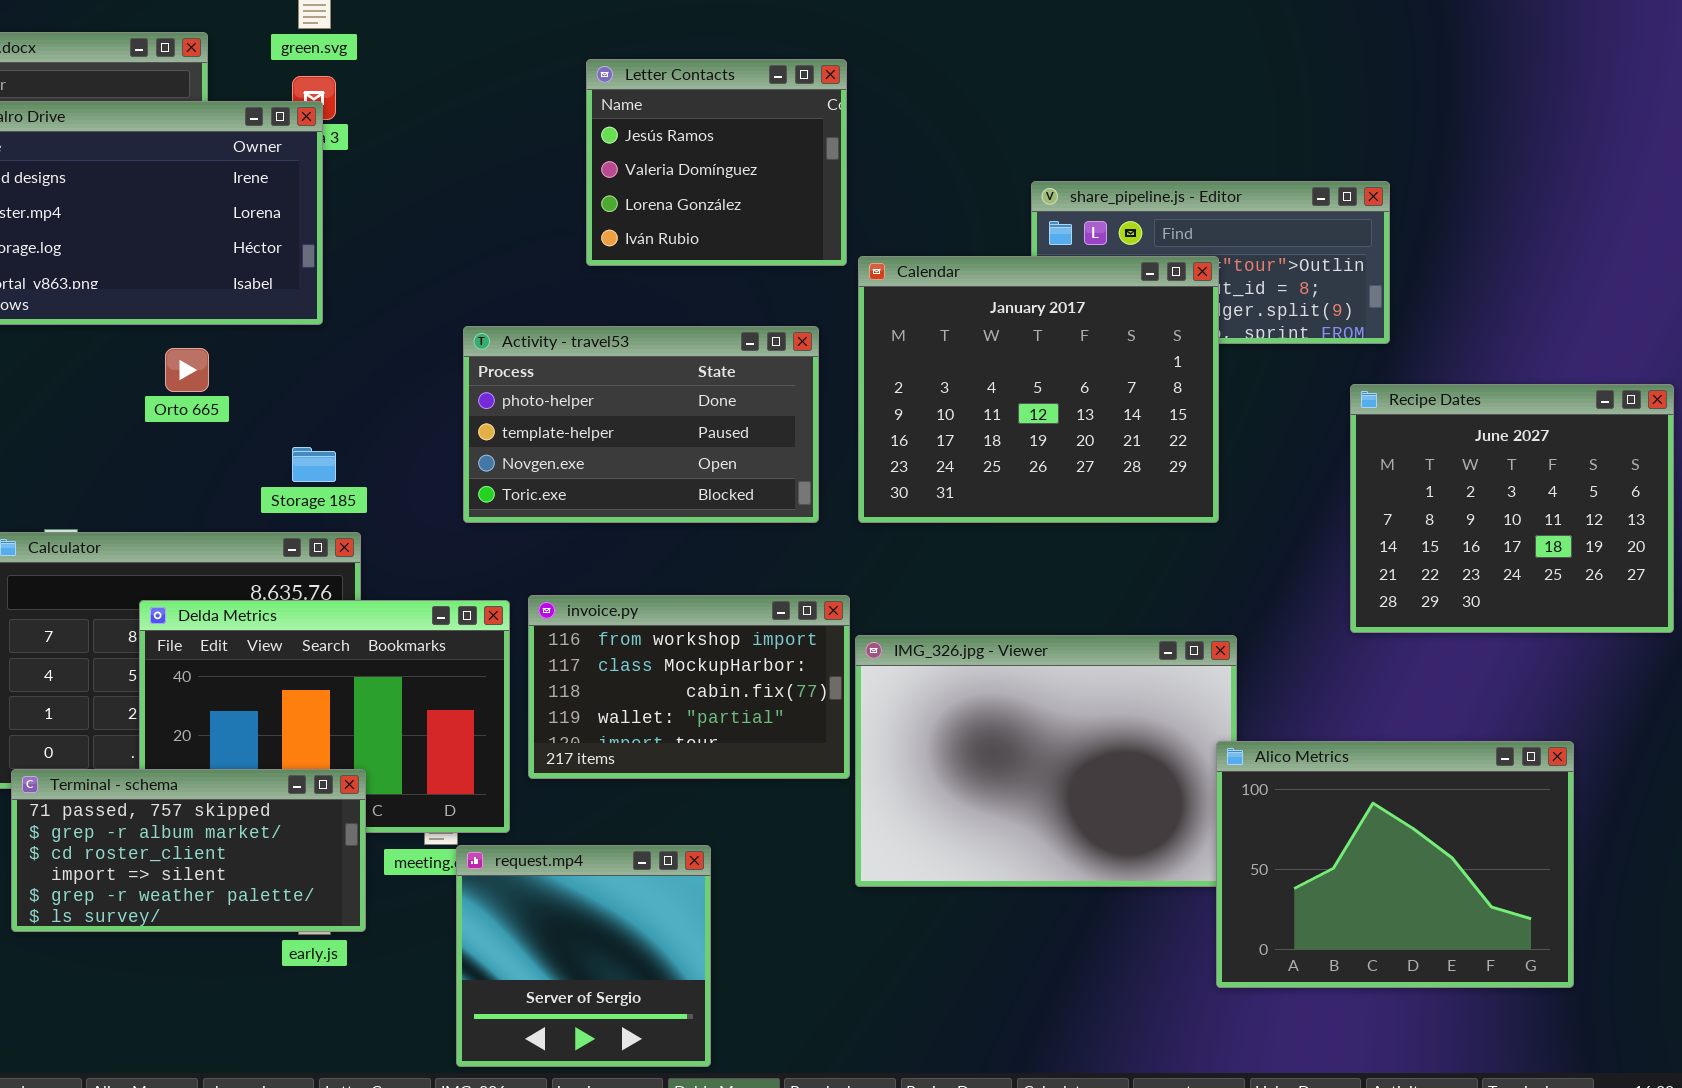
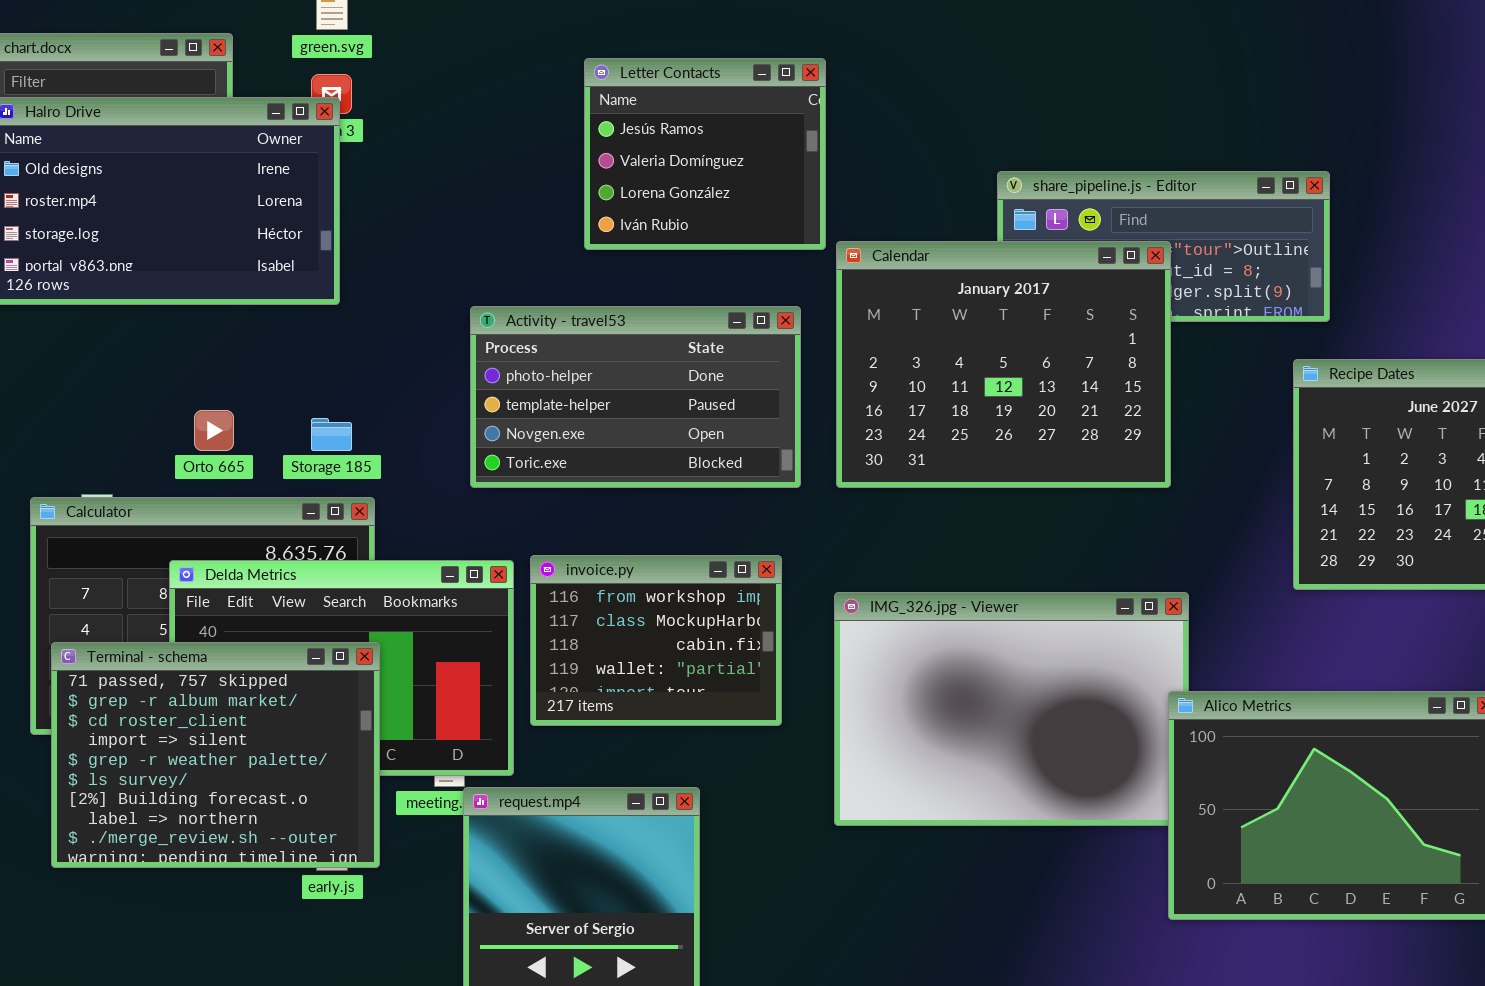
Orto 665: [165,348,209,392] -> [194,410,234,451], moved
invoice.py: [528,595,850,779] -> [530,555,782,726], resized
Terminal - schema: [11,769,366,932] -> [51,642,380,868], resized

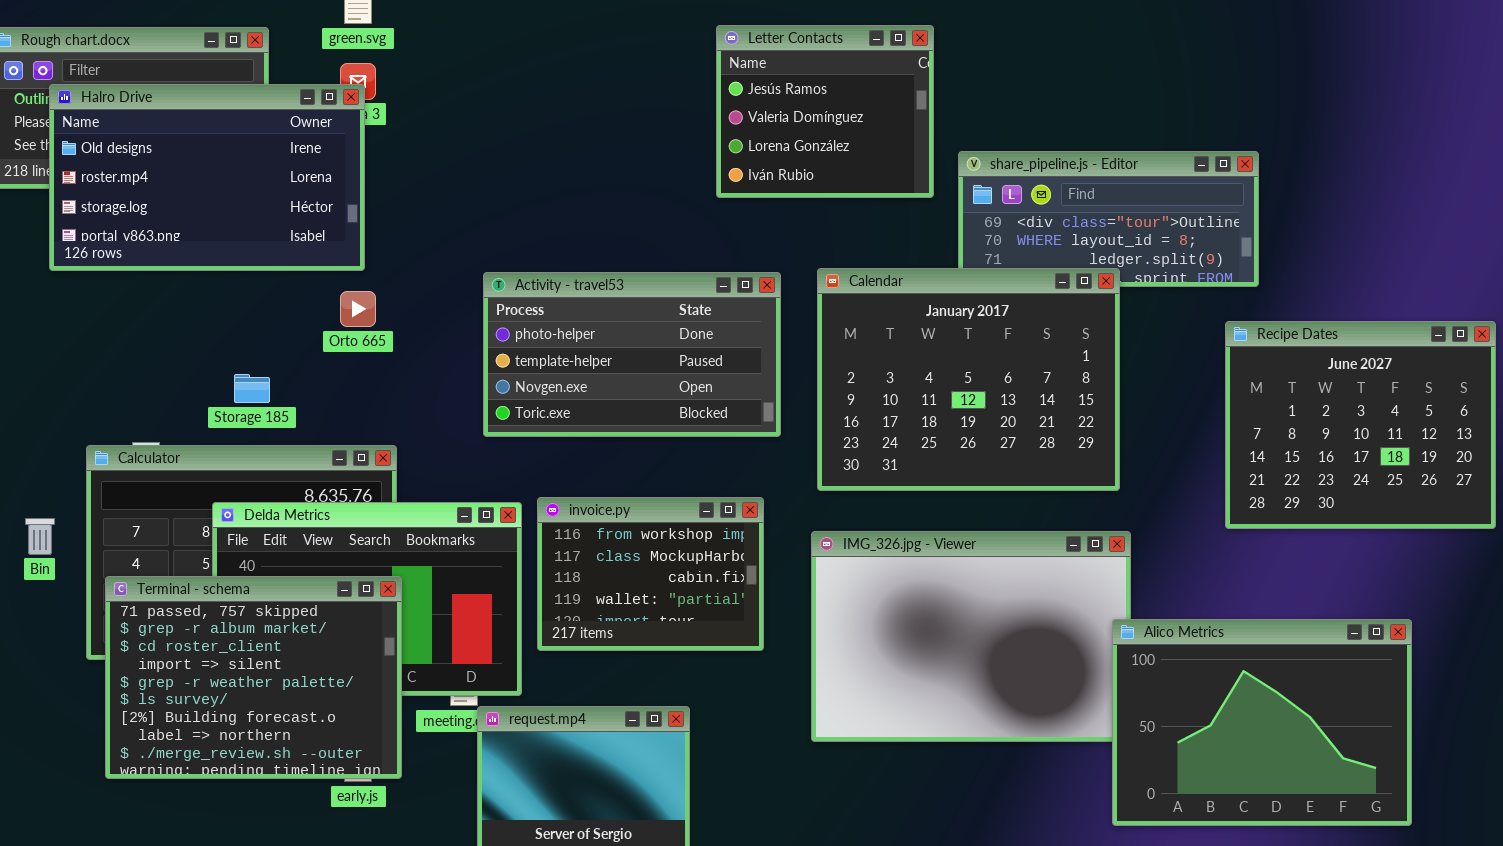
Letter Contacts: [584,58,826,250] -> [716,25,934,198], moved
Calendar: [836,241,1171,488] -> [817,268,1120,491], moved
Orto 665: [194,410,234,451] -> [340,291,376,327], moved
Storage 185: [311,418,352,451] -> [234,374,270,403], moved

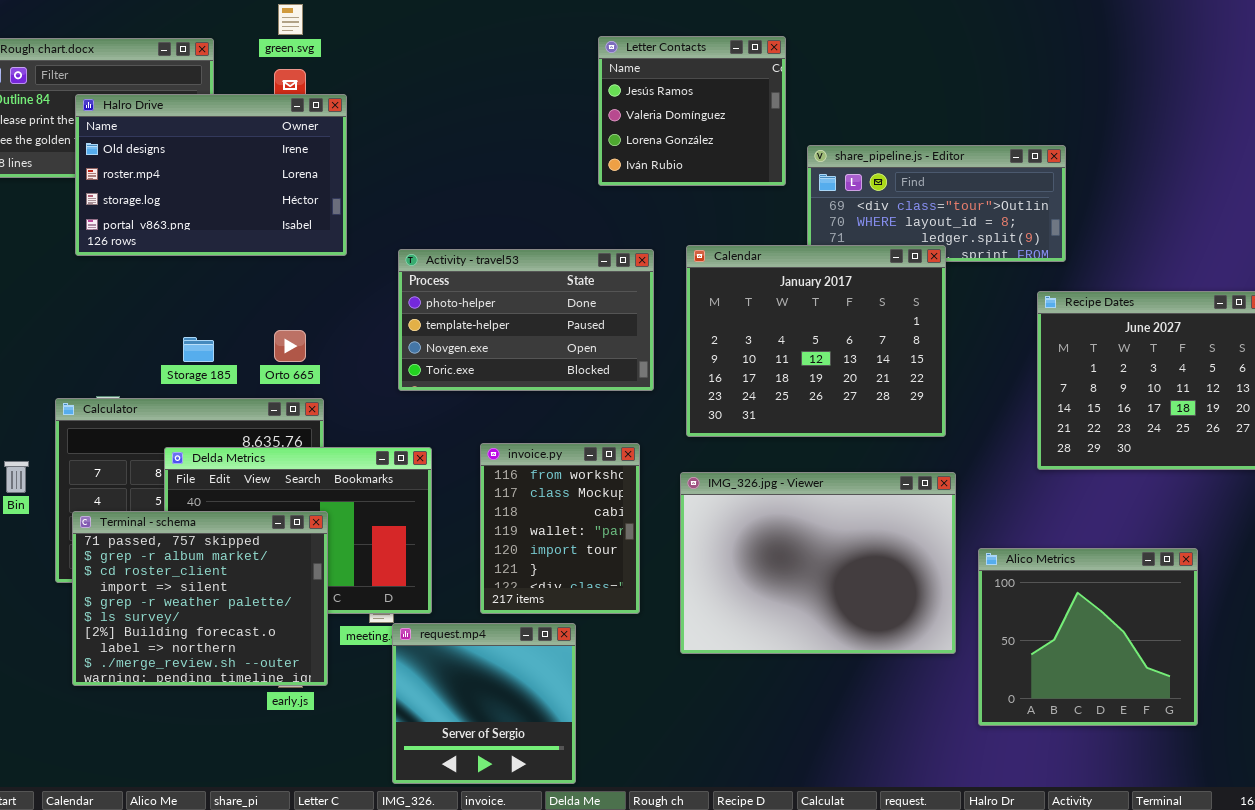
Halro Drive: [49,84,365,271] -> [75,94,347,256], moved
Orto 665: [340,291,376,327] -> [274,330,306,362], moved
invoice.py: [537,497,764,651] -> [480,443,640,614], resized
Alico Metrics: [1112,619,1412,826] -> [978,548,1198,726], resized

